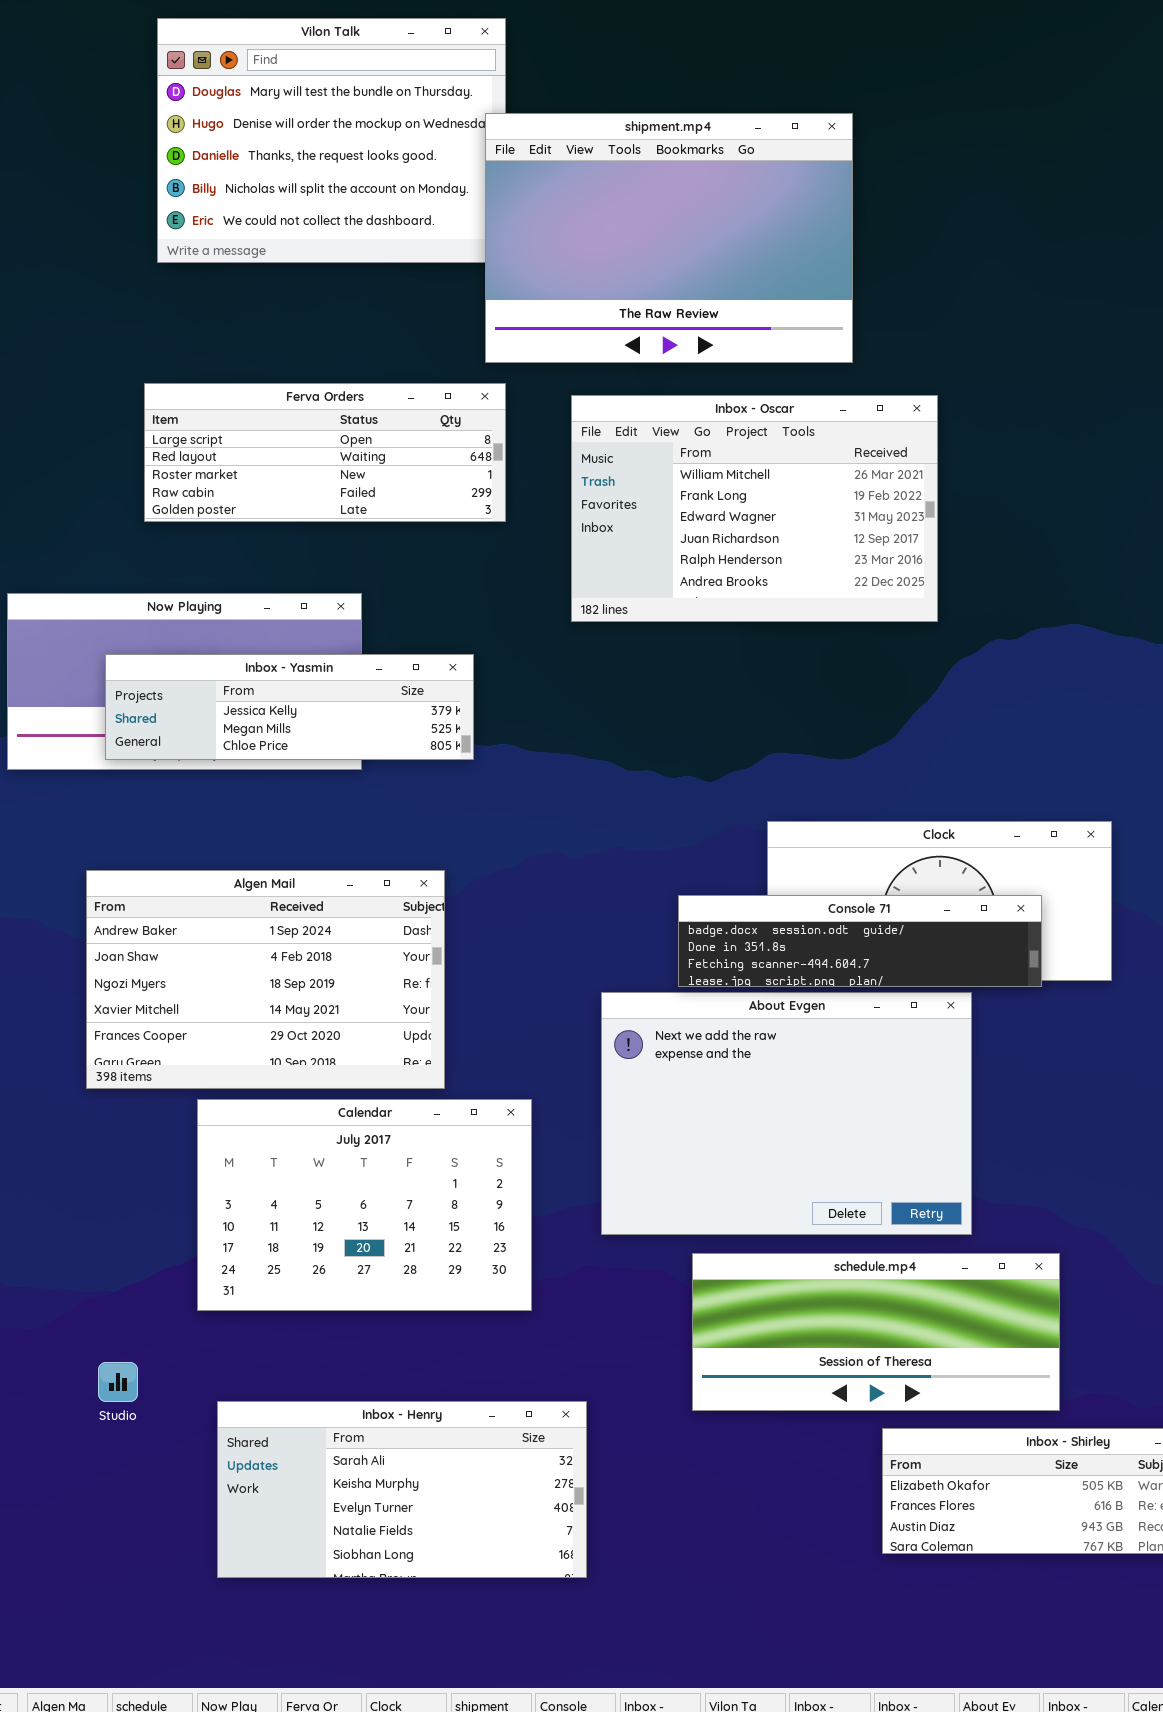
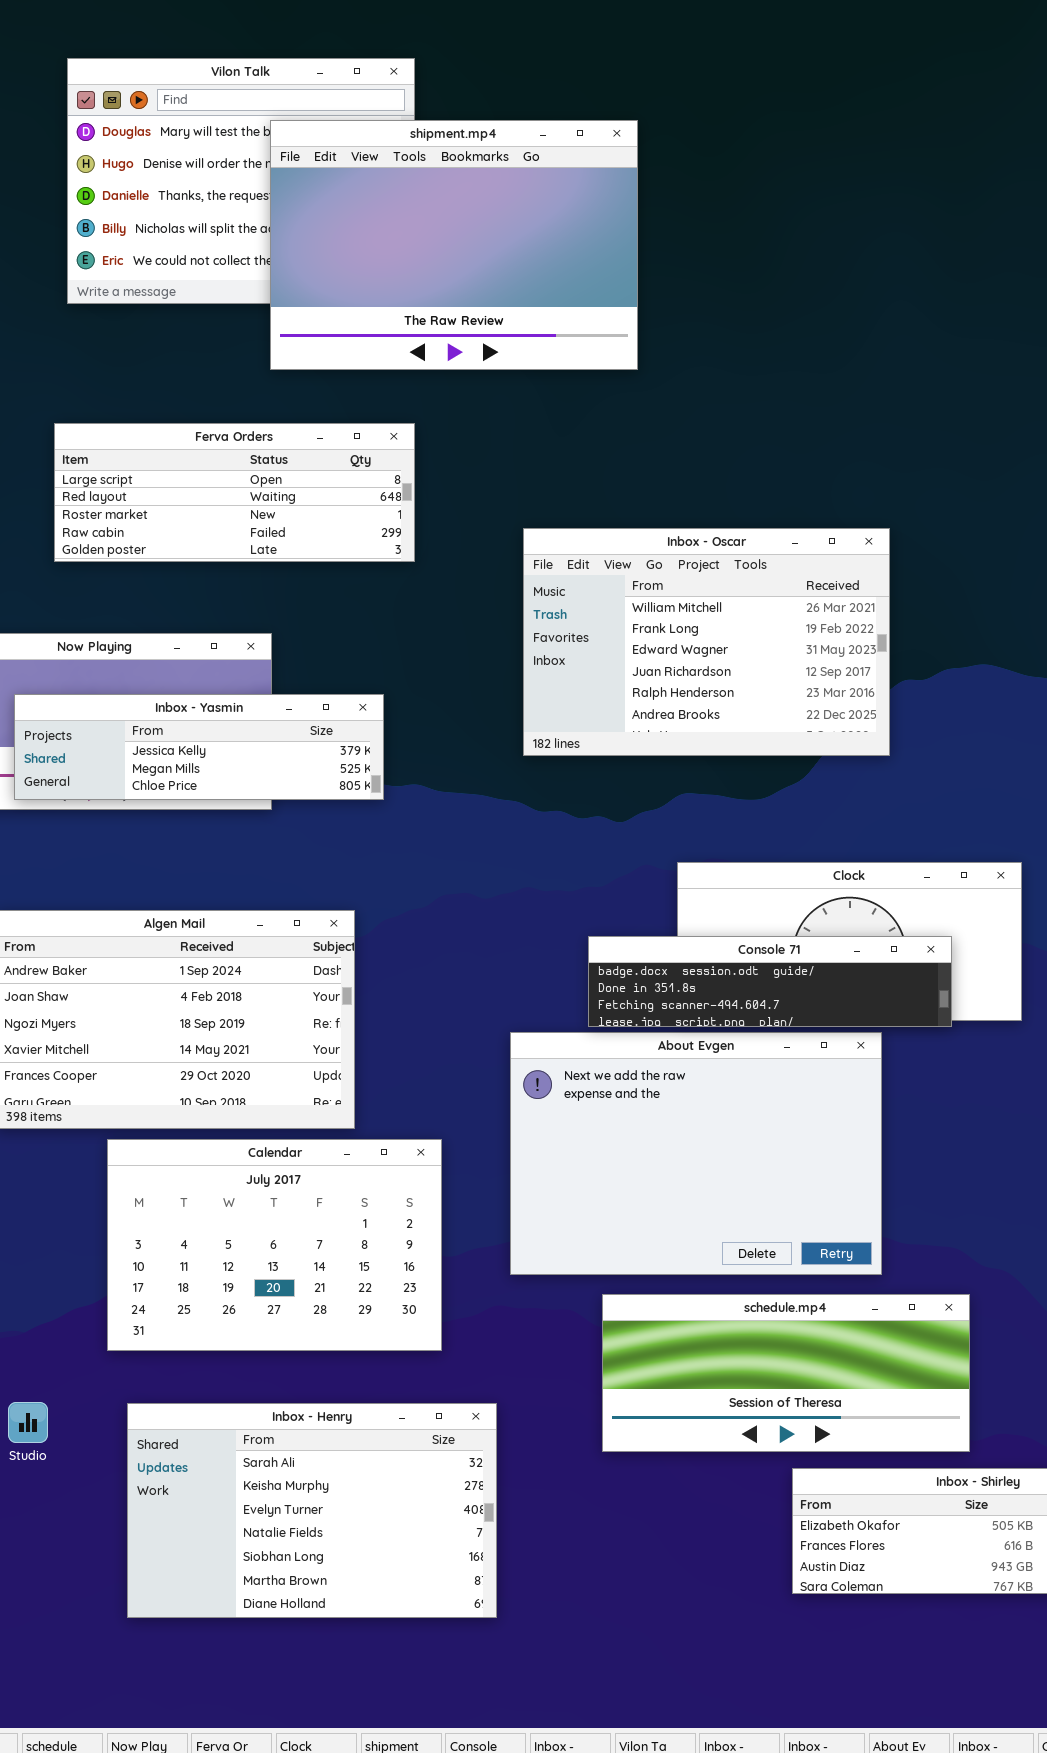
shipment.mp4: [485,113,853,363] -> [270,120,638,370], moved
Inbox - Oscar: [571,395,938,622] -> [523,528,890,756], moved
Inbox - Henry: [217,1401,587,1578] -> [127,1403,497,1618], resized

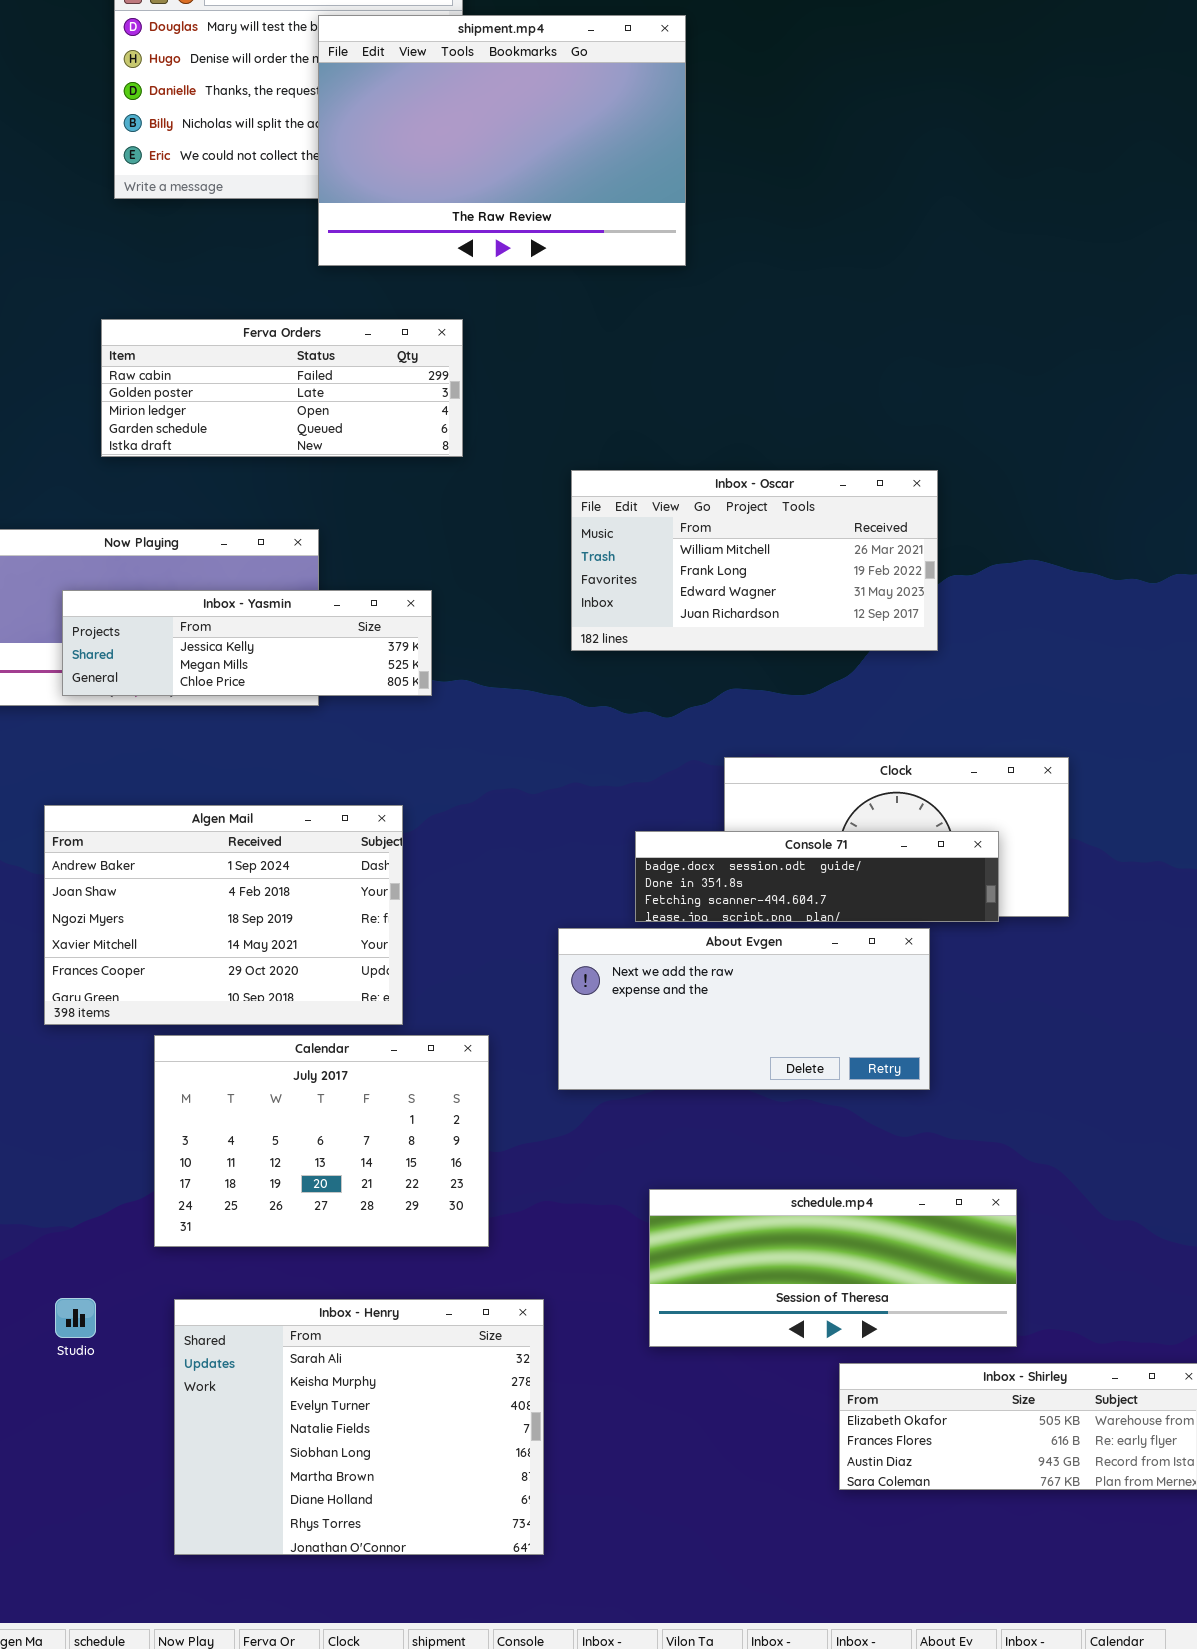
Ferva Orders: [54,423,415,562] -> [101,319,463,457], scrolled down 3 rows
Inbox - Oscar: [523,528,890,756] -> [571,470,938,651], resized
About Evgen: [510,1032,882,1275] -> [558,928,930,1090], resized
Inbox - Henry: [127,1403,497,1618] -> [174,1299,544,1555], resized

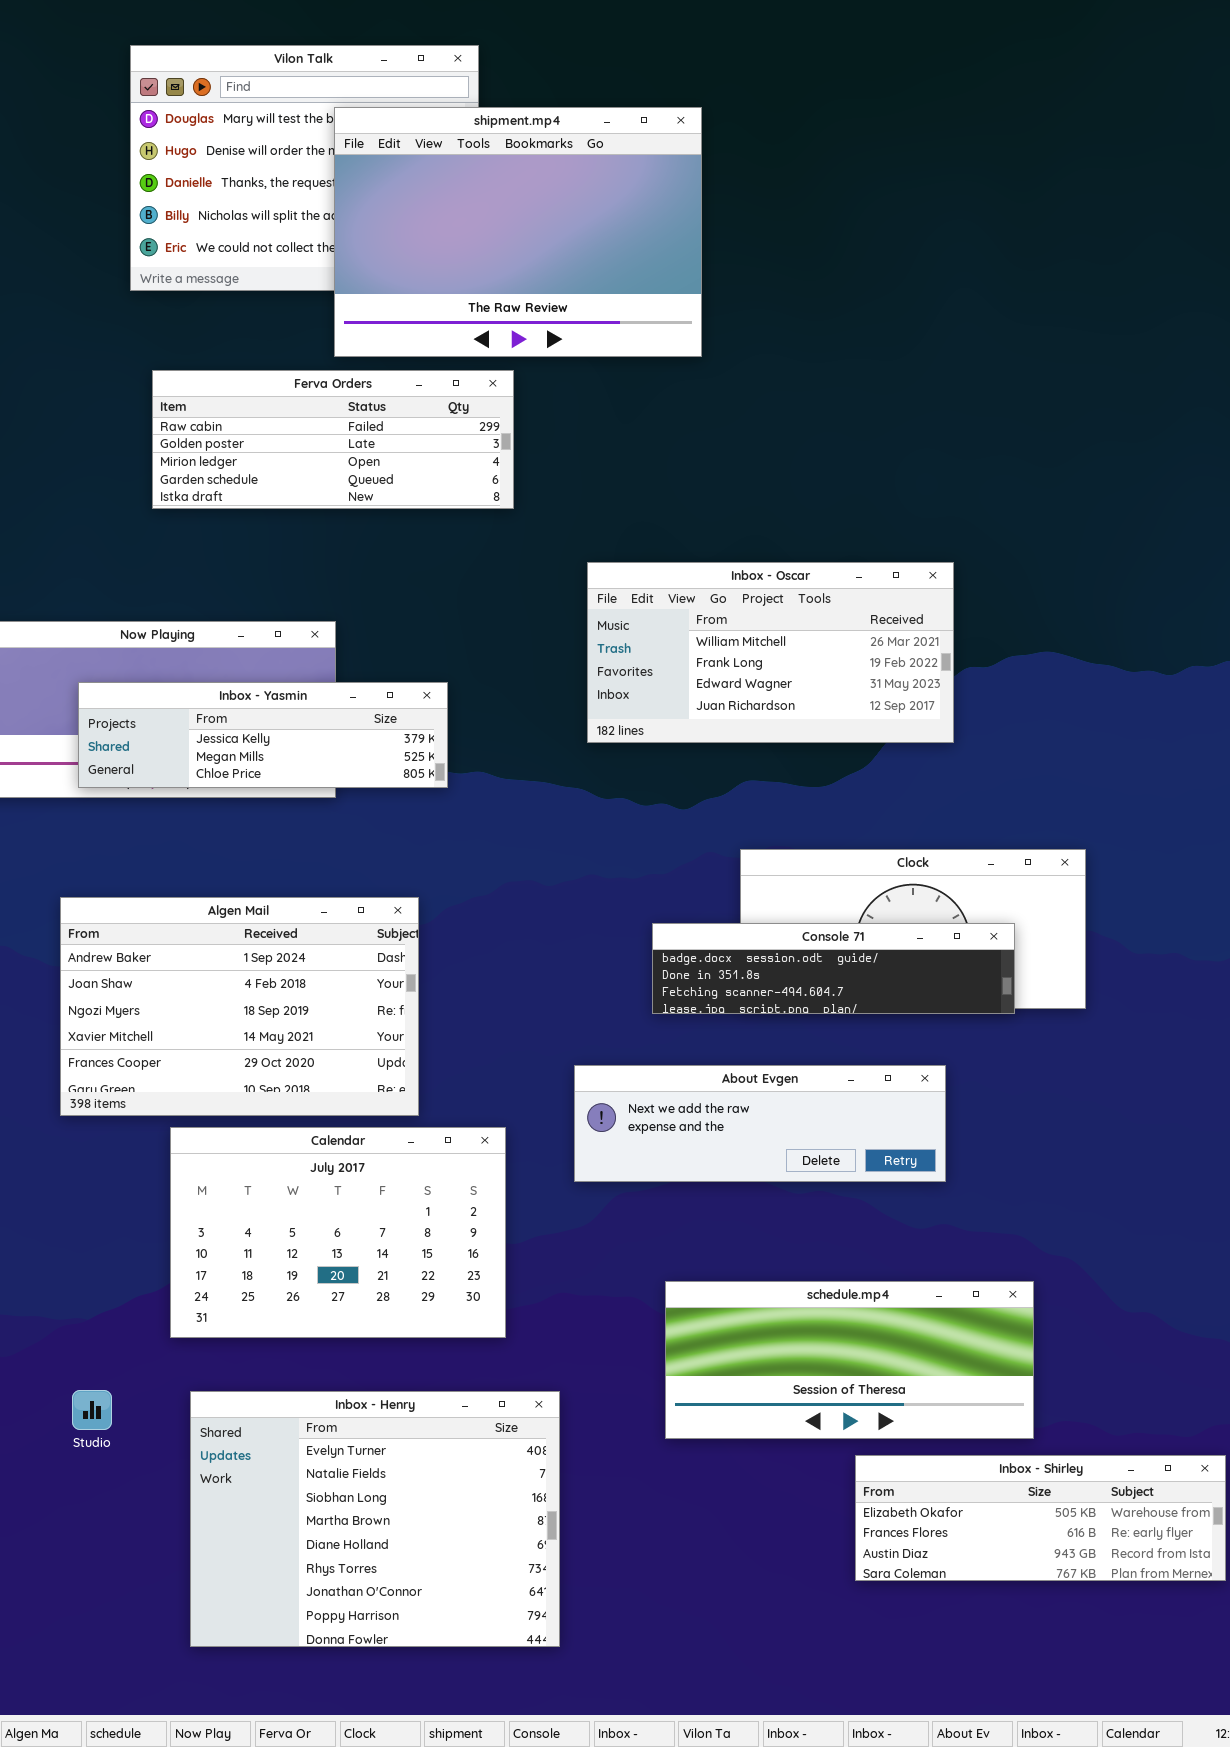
Ferva Orders: [101,319,463,457] -> [152,370,514,509], moved
About Evgen: [558,928,930,1090] -> [574,1065,946,1182], resized
Inbox - Henry: [174,1299,544,1555] -> [190,1391,560,1647], scrolled down 2 rows

